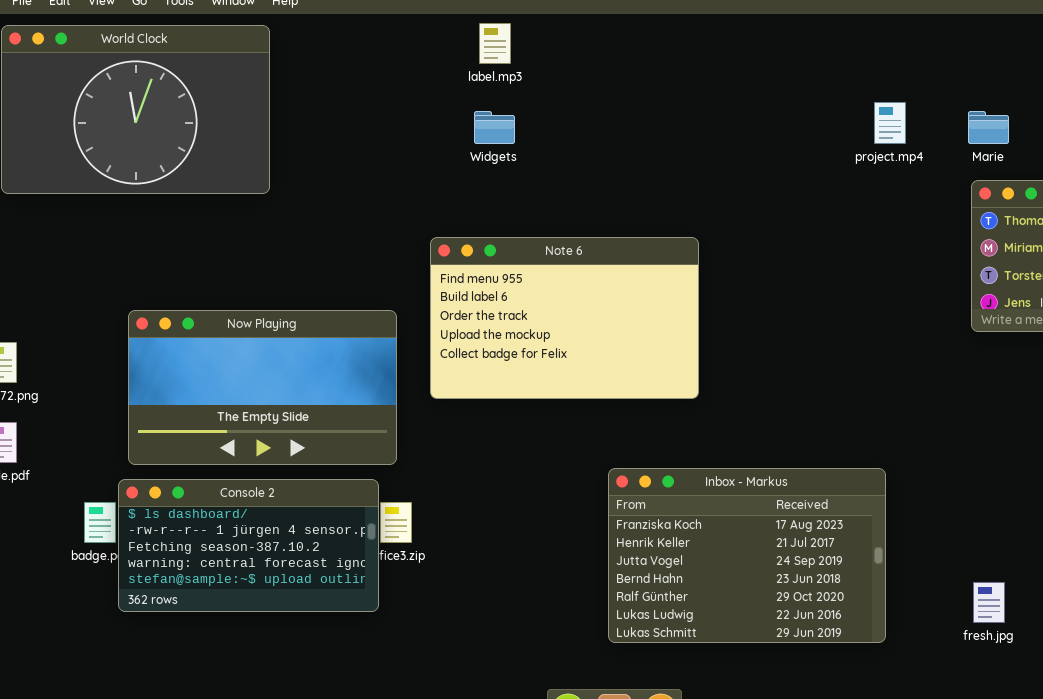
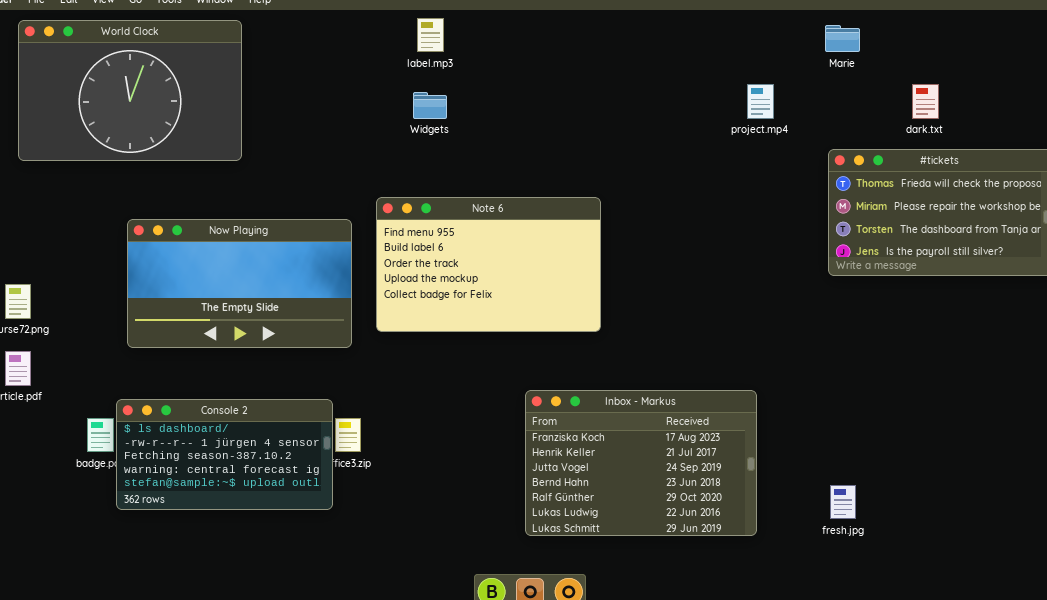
Marie: [968,111,1009,144] -> [825,25,860,52], moved
Now Playing: [128,310,397,465] -> [127,219,352,348], moved

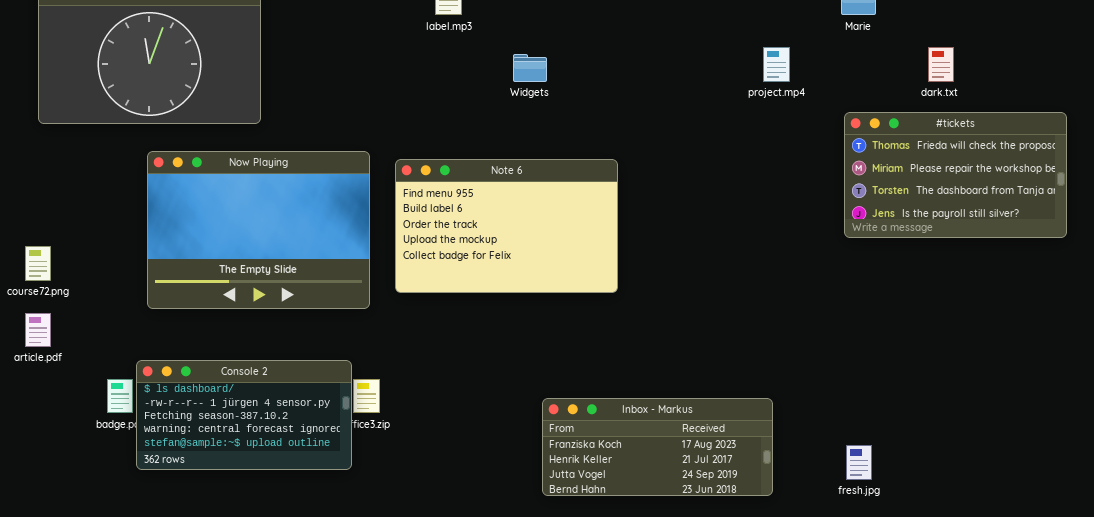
Widgets: [413,92,447,119] -> [513,54,547,82], moved
Now Playing: [127,219,352,348] -> [147,151,370,309], resized
Inbox - Markus: [525,390,757,536] -> [542,398,773,496], resized

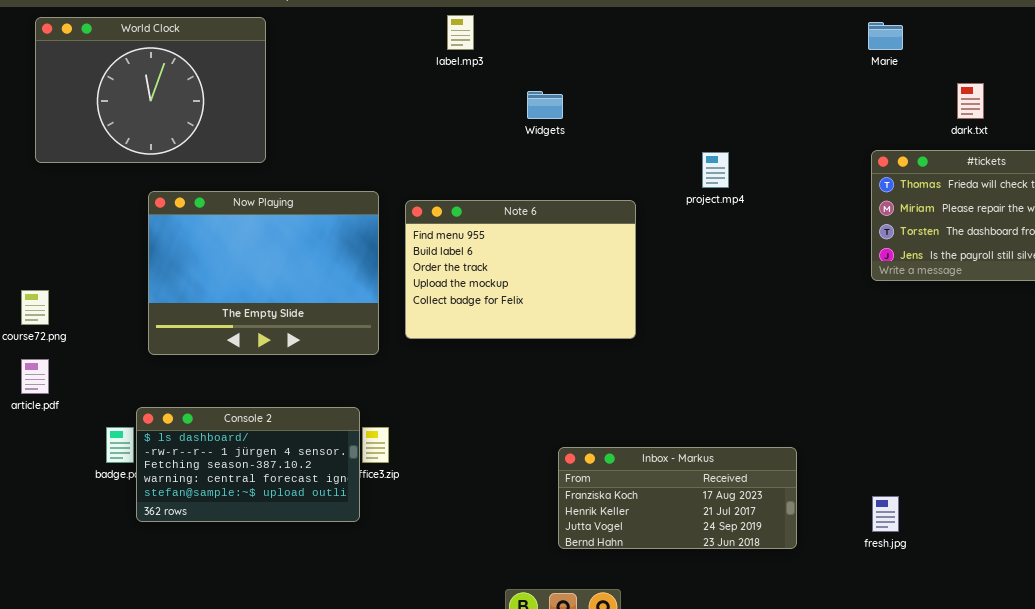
project.mp4: [763,47,790,82] -> [702,152,729,188], moved

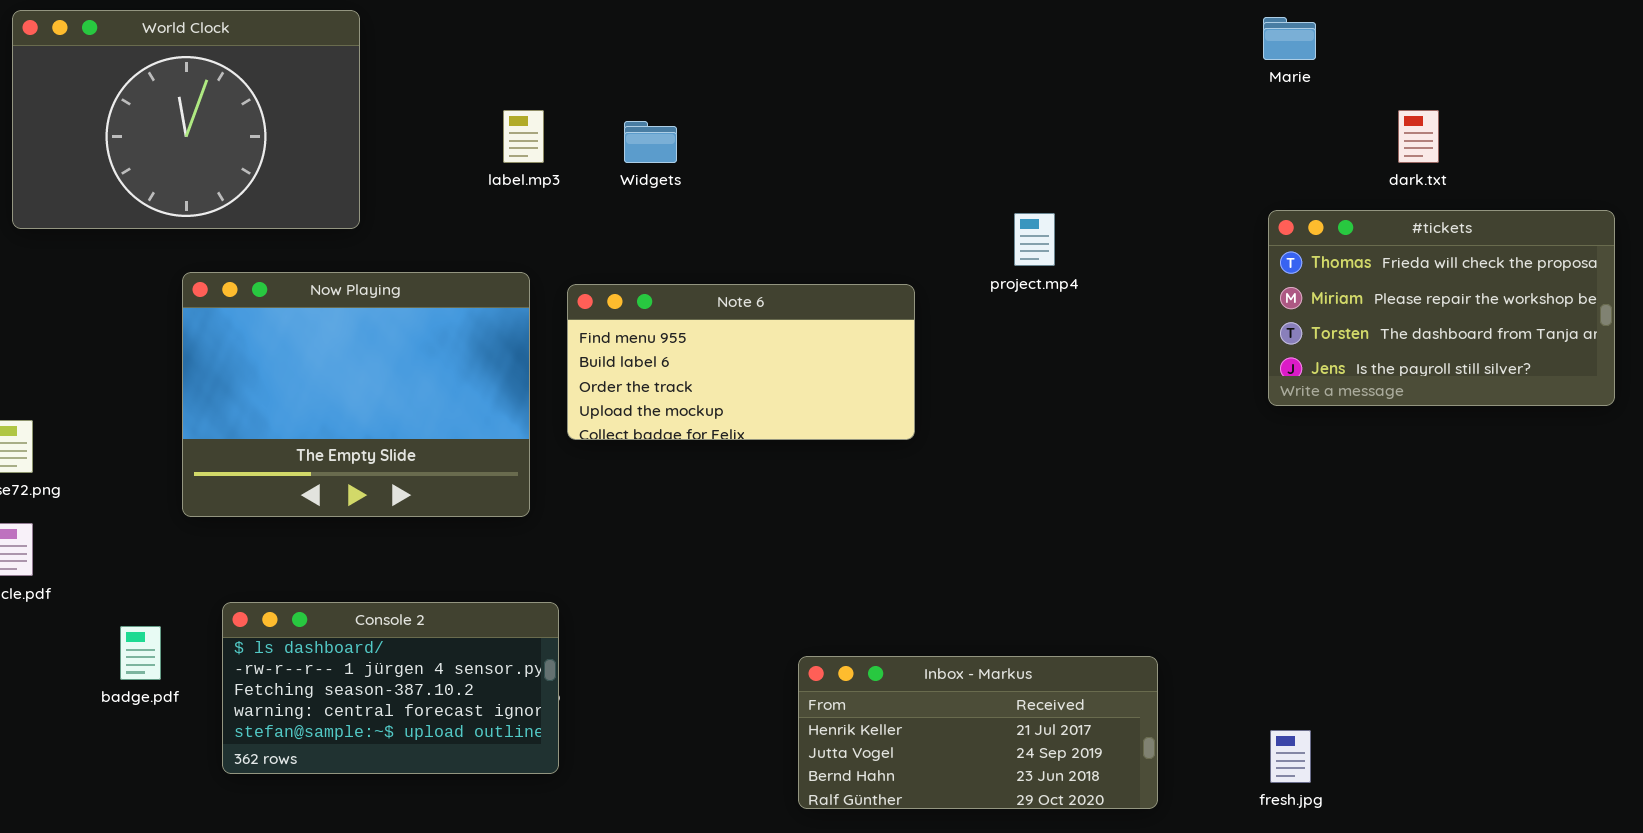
label.mp3: [447,15,474,50] -> [503,110,544,163], moved
Widgets: [527,91,563,119] -> [624,121,677,163], moved
Note 6: [405,200,636,339] -> [567,284,915,440], resized
Console 2: [136,407,360,522] -> [222,602,559,774], moved
Inbox - Markus: [558,447,797,549] -> [798,656,1158,809], scrolled down 1 row

